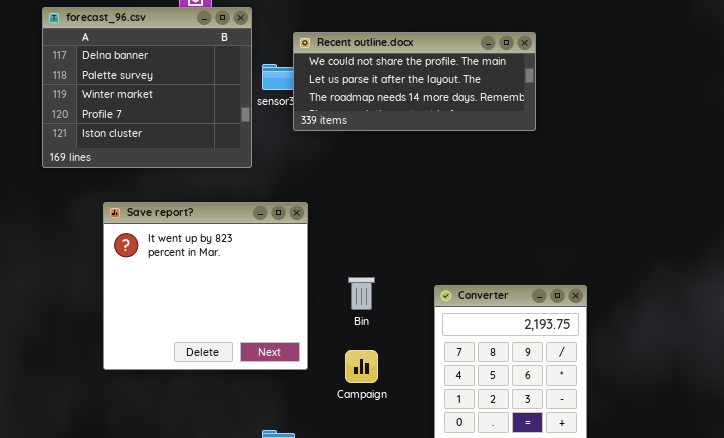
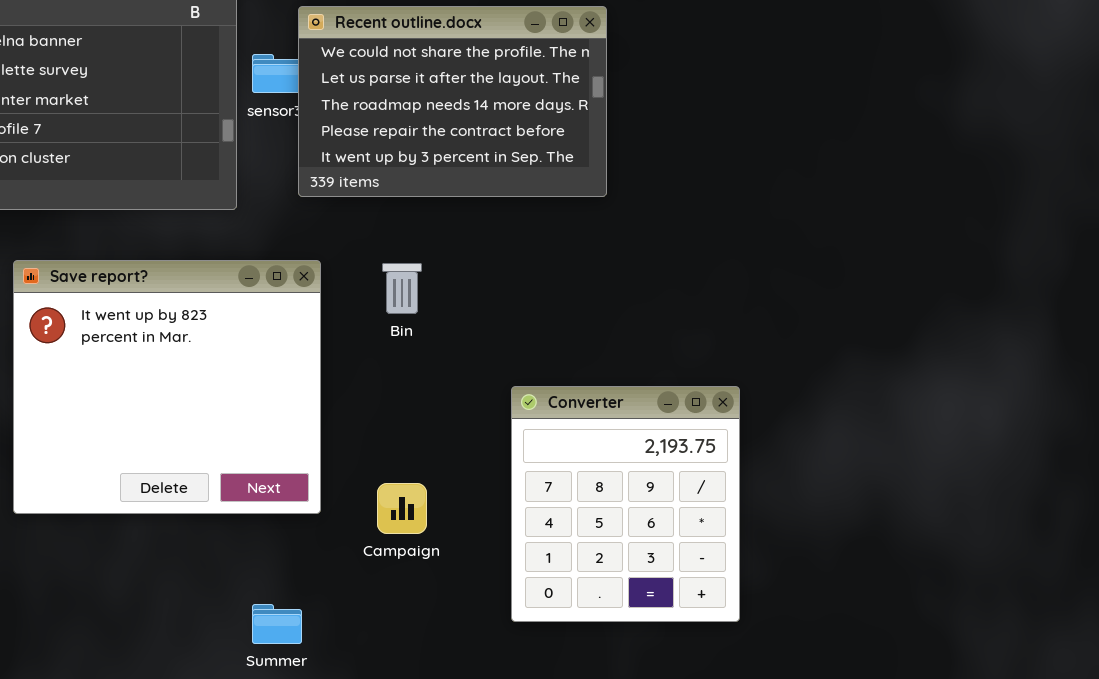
Recent outline.docx: [293,32,536,131] -> [298,6,607,197], resized
Bin: [348,277,375,310] -> [382,263,422,314], moved

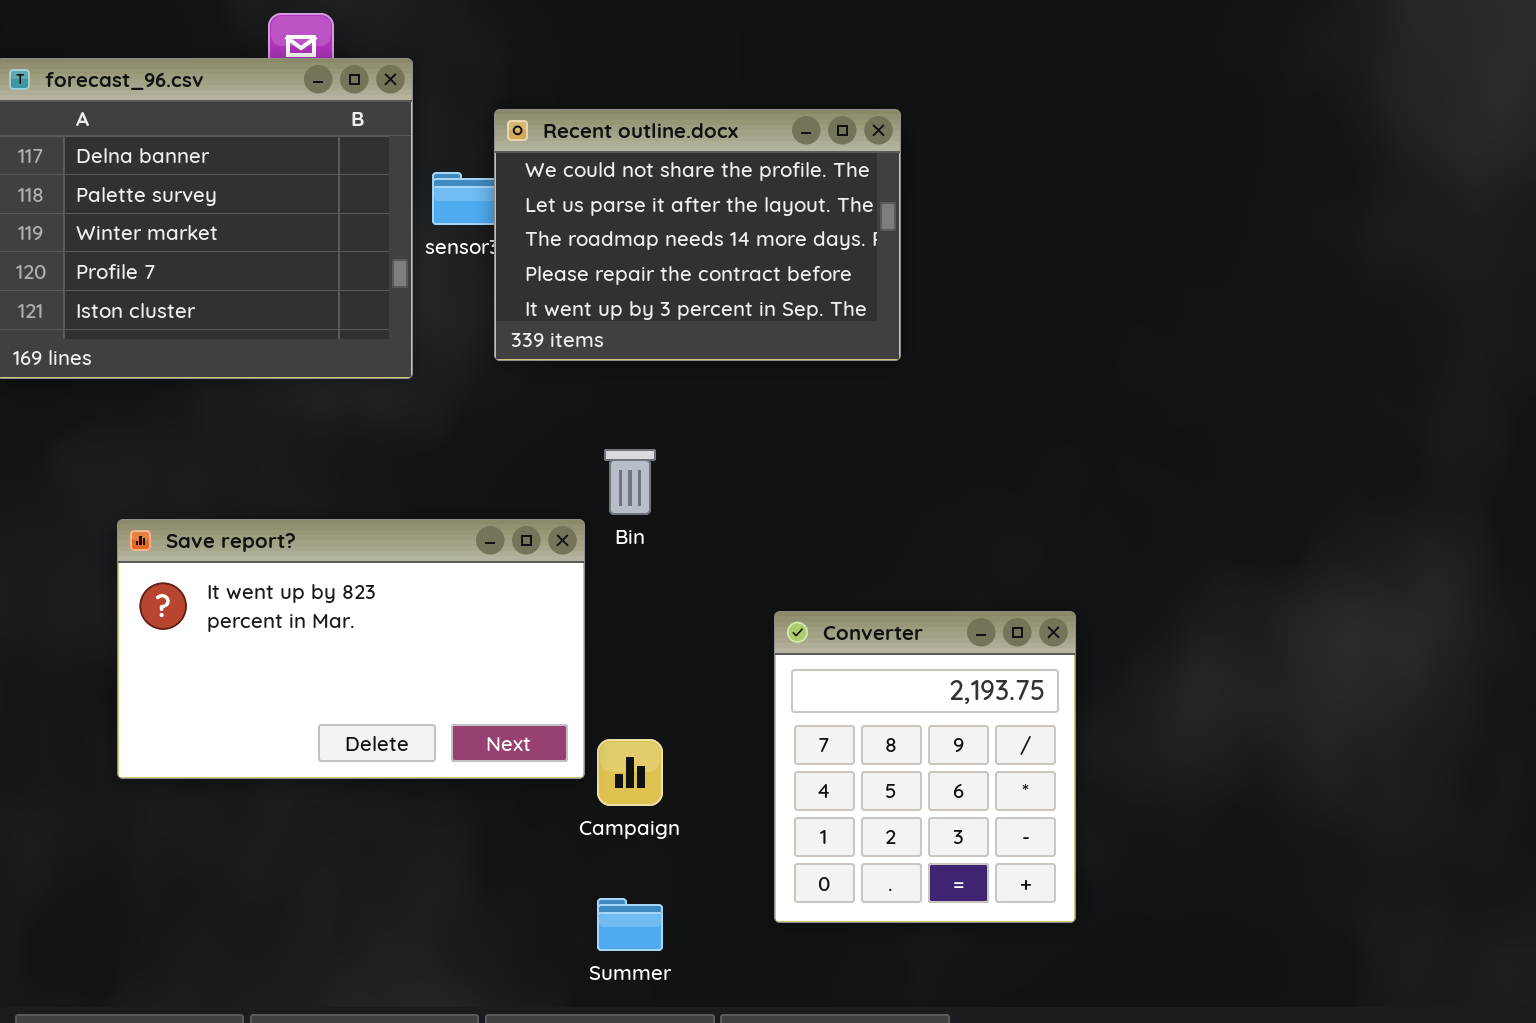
Save report?: [13,260,321,514] -> [117,519,585,779], resized
Summer: [252,604,302,644] -> [597,898,663,951], moved

